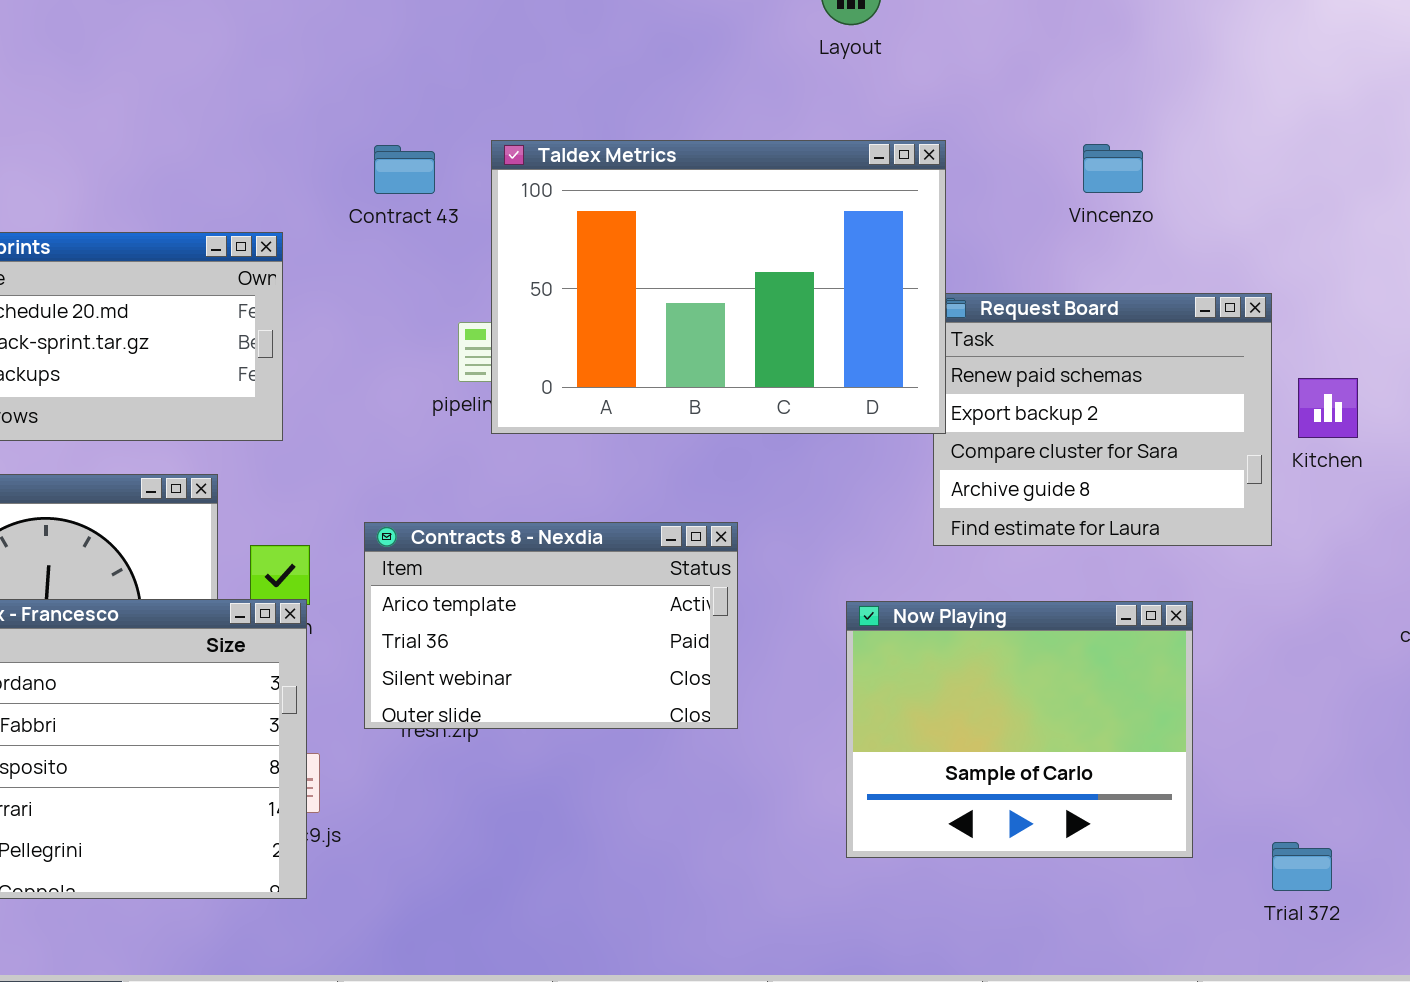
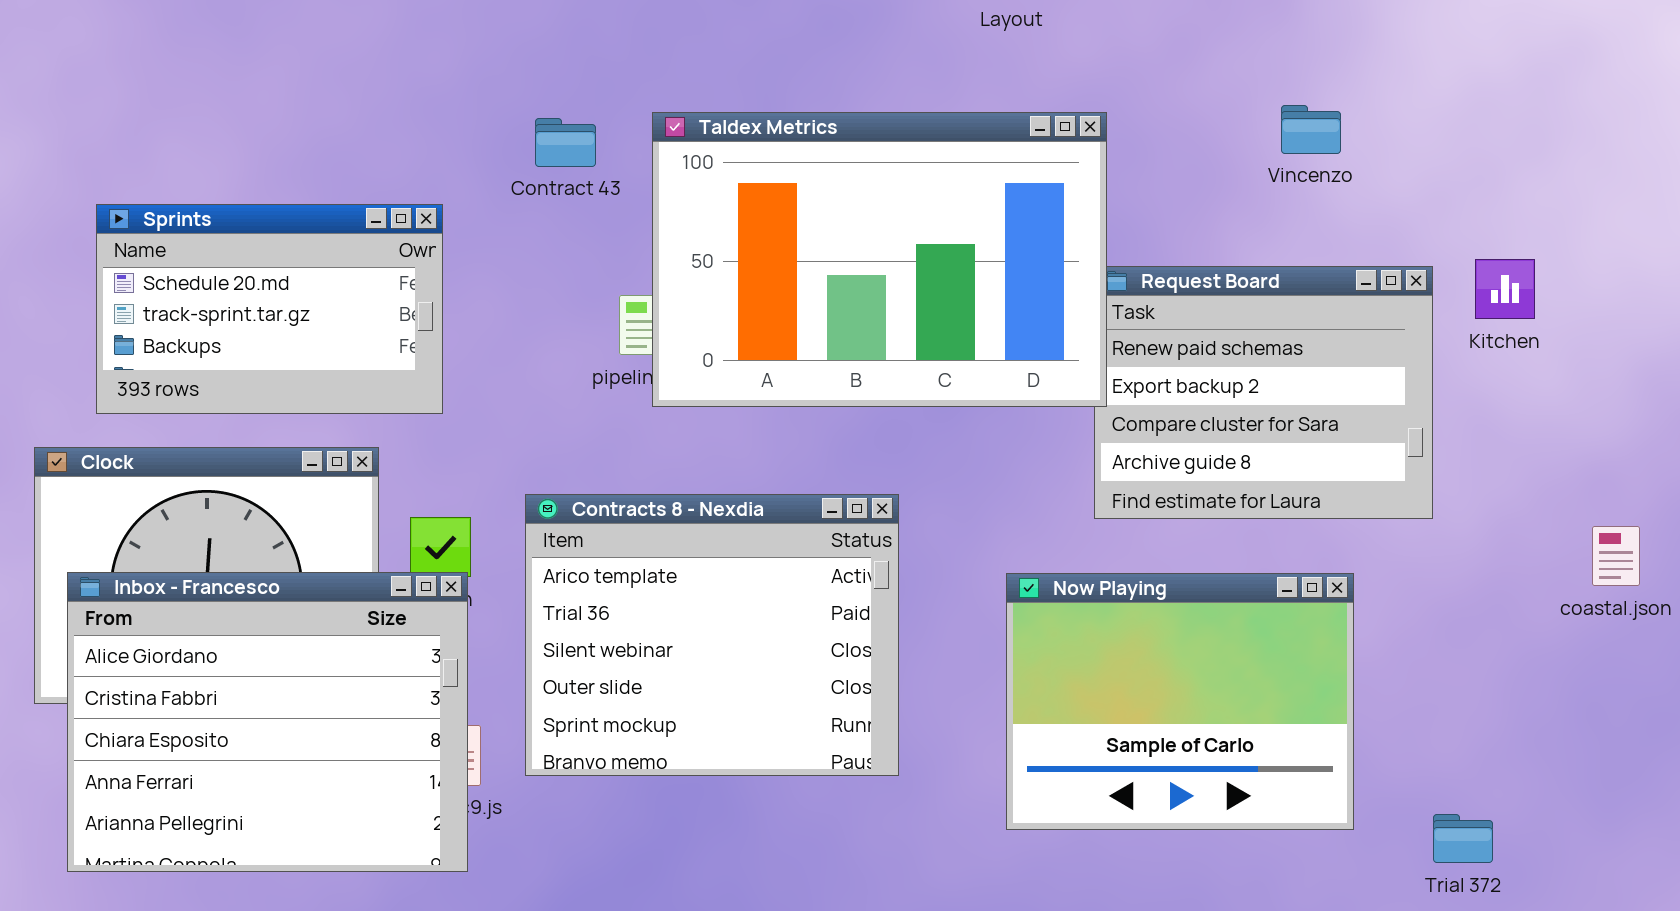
Vincenzo: [1083,144,1143,193] -> [1281,105,1341,154], moved
Kitchen: [1298,378,1358,438] -> [1475,259,1535,319], moved
Contracts 8 - Nexdia: [364,522,738,729] -> [525,494,899,776], resized

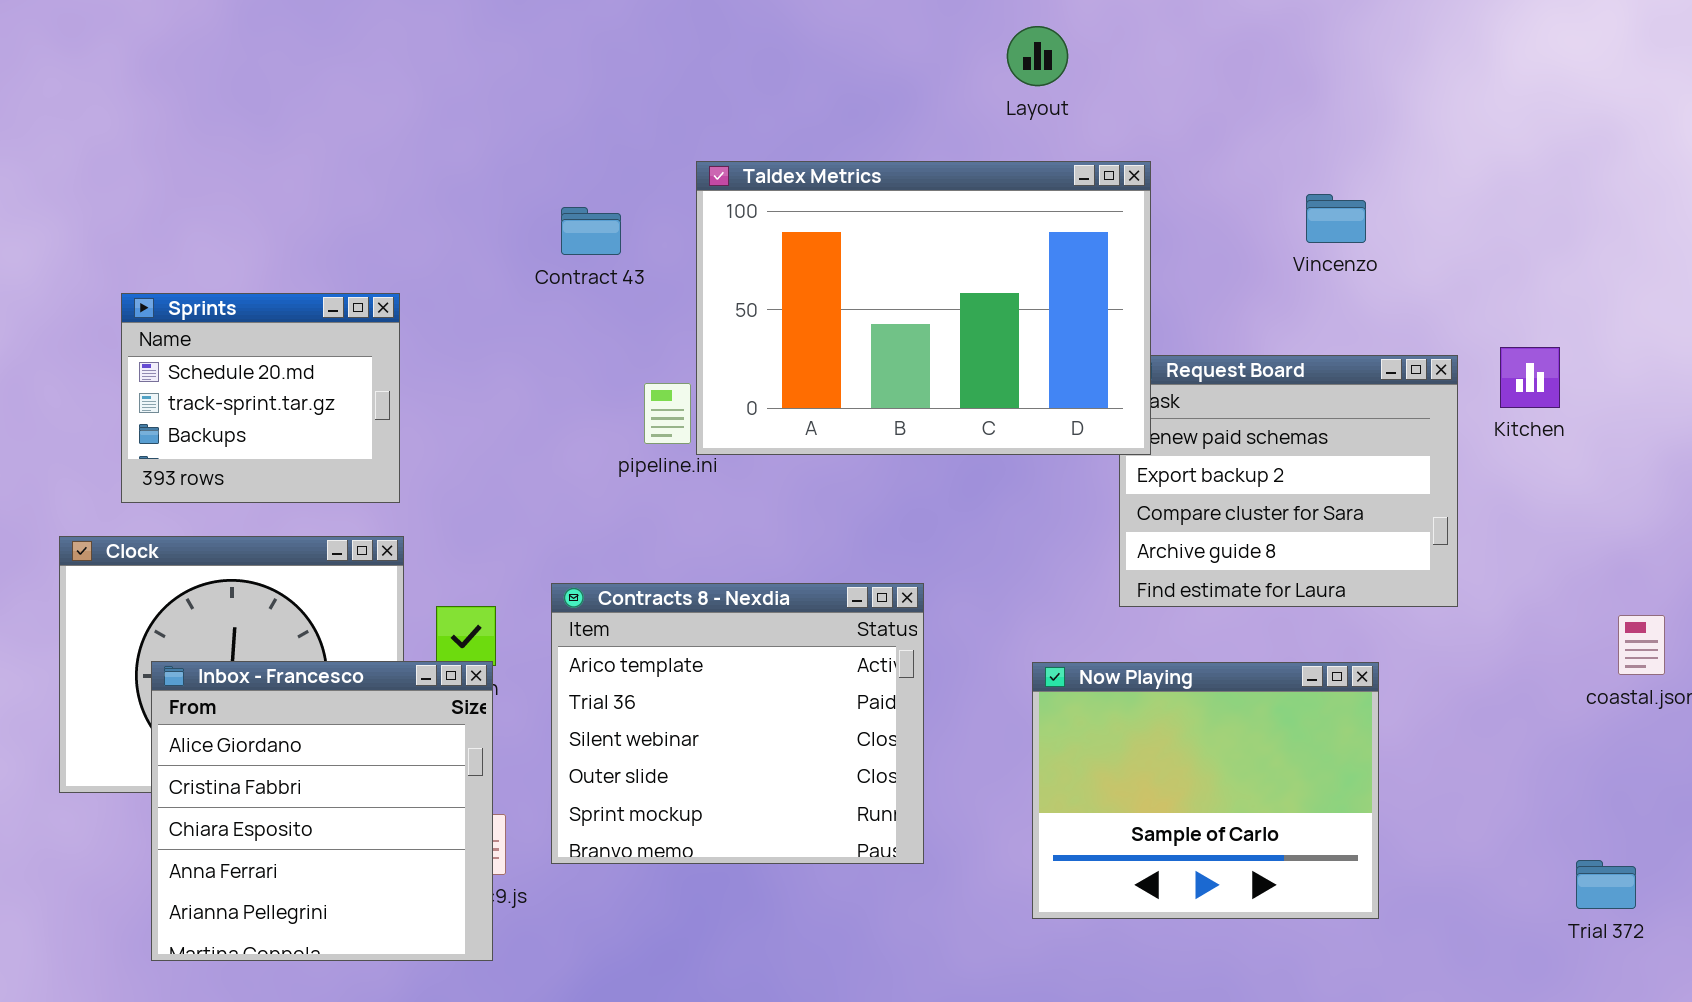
Taldex Metrics: [652,112,1107,407] -> [696,161,1151,455], moved
Sprints: [96,204,443,414] -> [121,293,400,503], resized
Inbox - Francesco: [67,572,468,872] -> [151,661,493,961], resized
Trial 372: [1433,814,1493,863] -> [1576,860,1636,909], moved

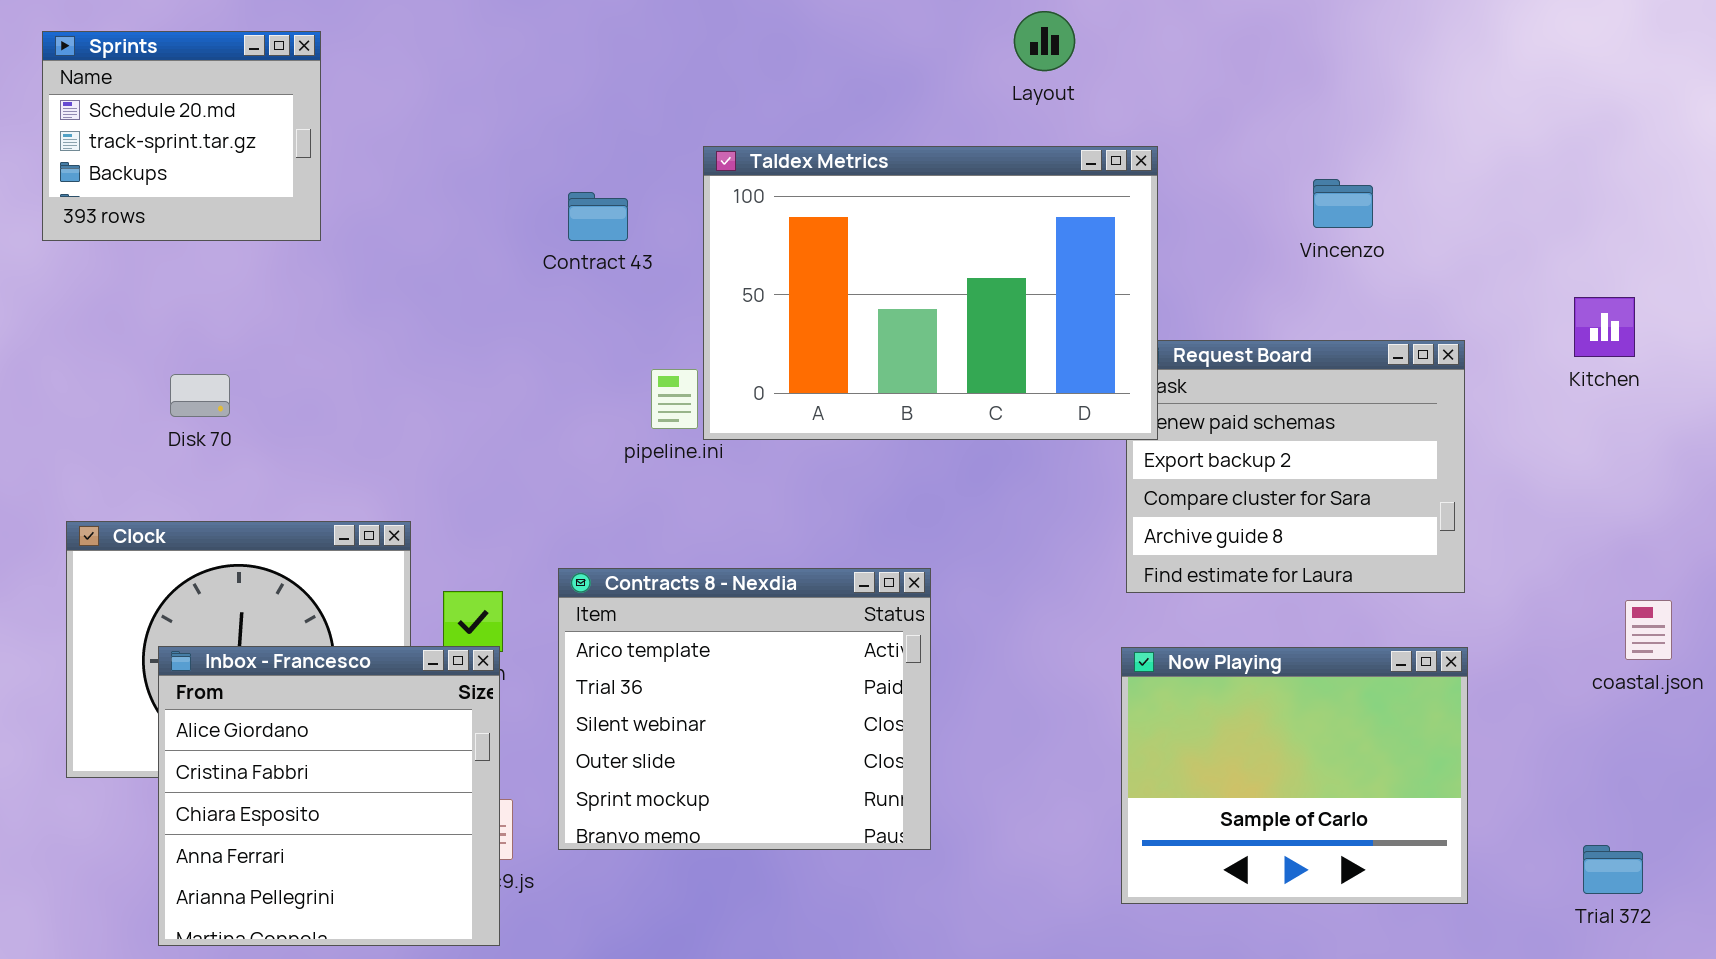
Sprints: [121,293,400,503] -> [42,31,321,241], moved
Kitchen: [1500,347,1560,408] -> [1574,297,1635,357], moved
Now Playing: [1032,662,1379,919] -> [1121,647,1468,904], moved

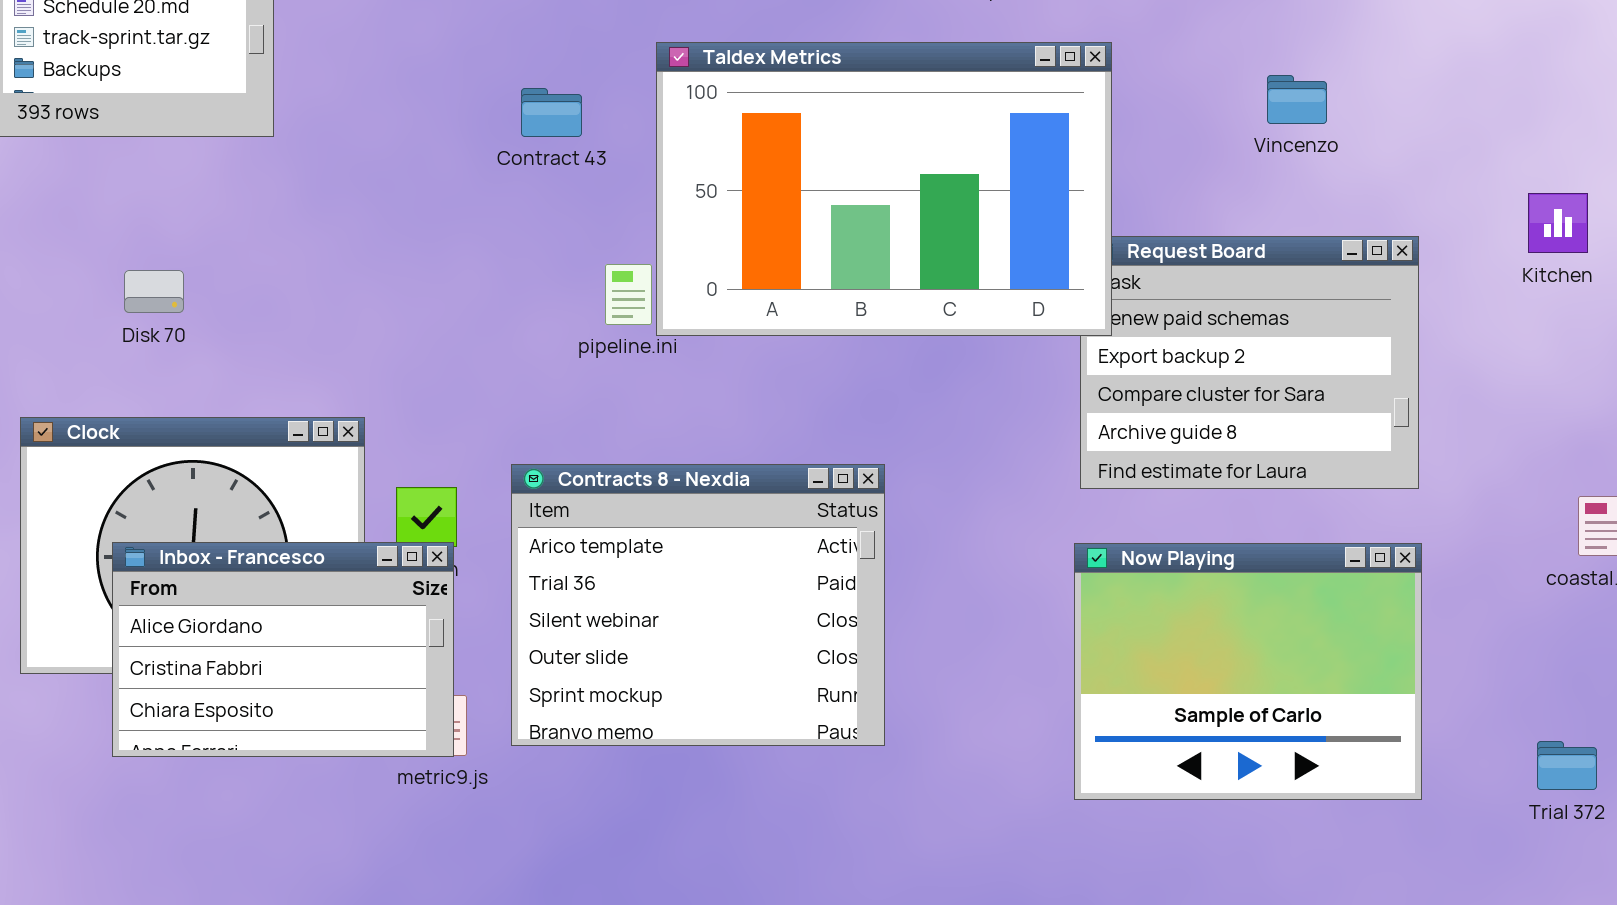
Inbox - Francesco: [158,646,500,946] -> [112,542,454,757], resized

